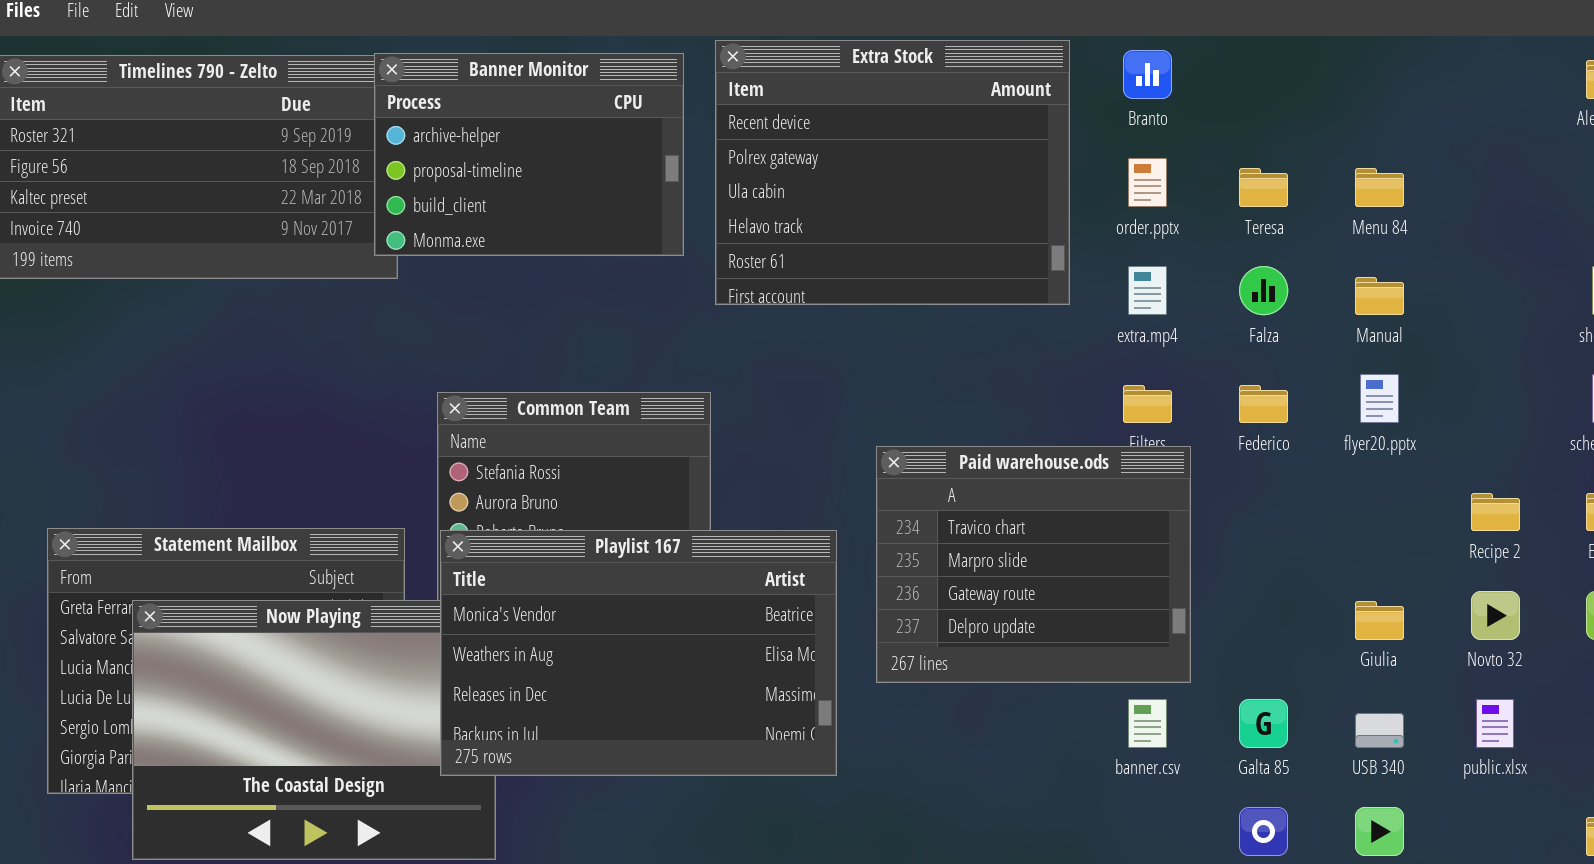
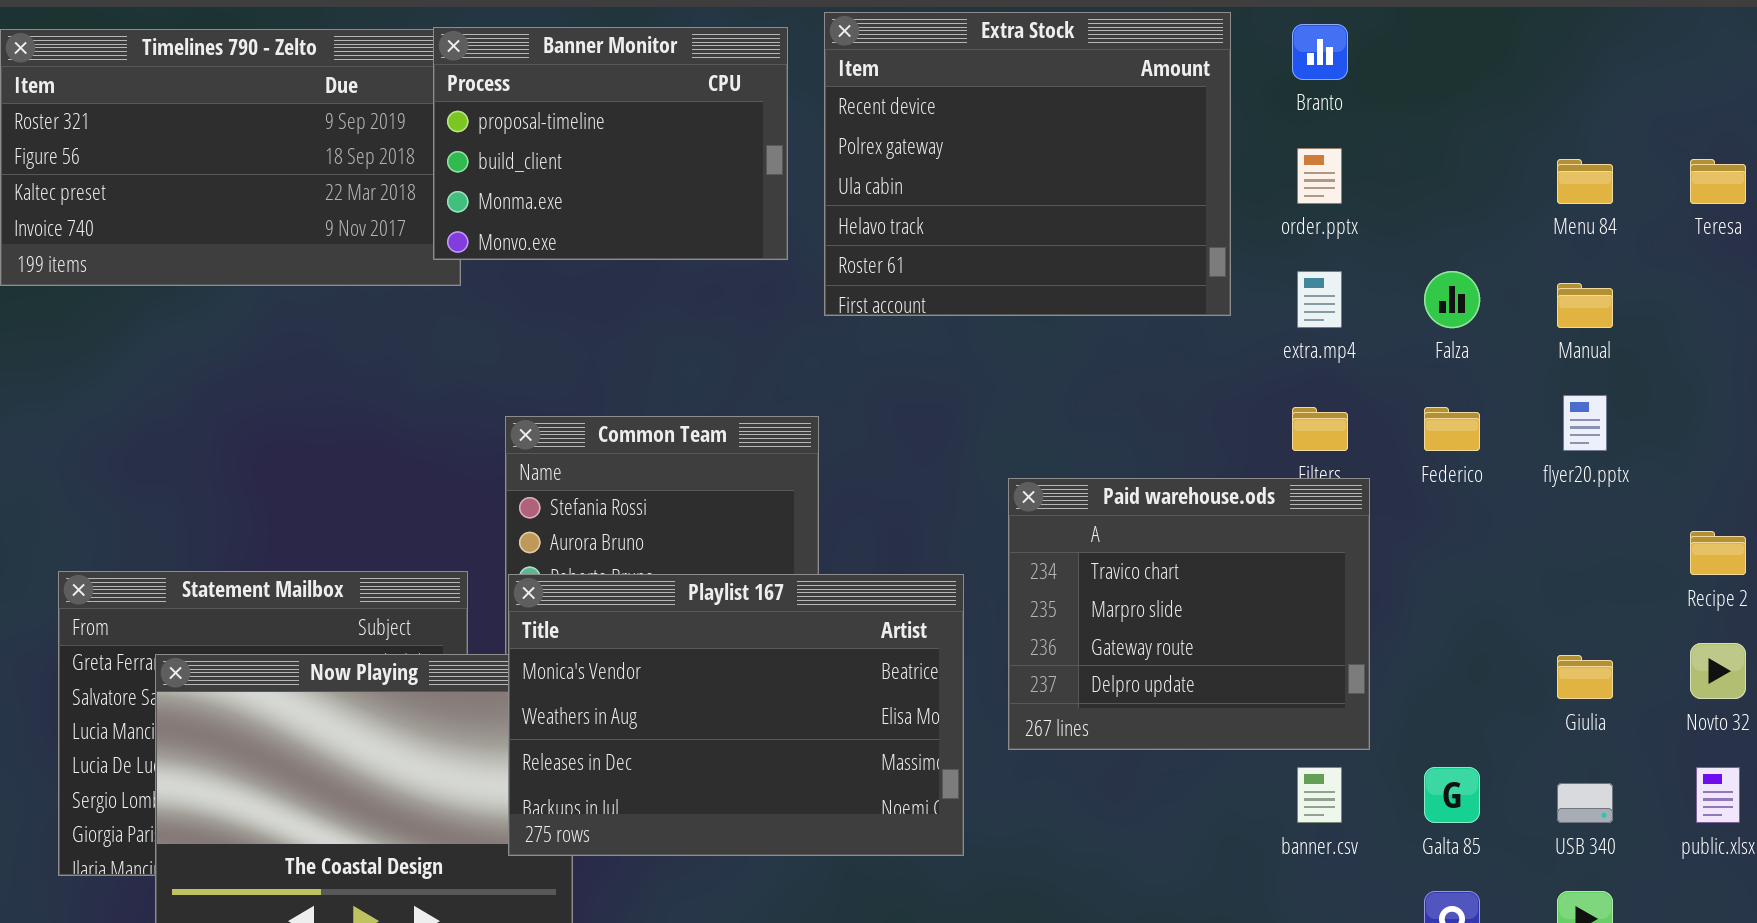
Banner Monitor: [374,53,684,256] -> [433,27,788,260], scrolled down 1 row
Teresa: [1239,168,1288,207] -> [1690,159,1746,204], moved

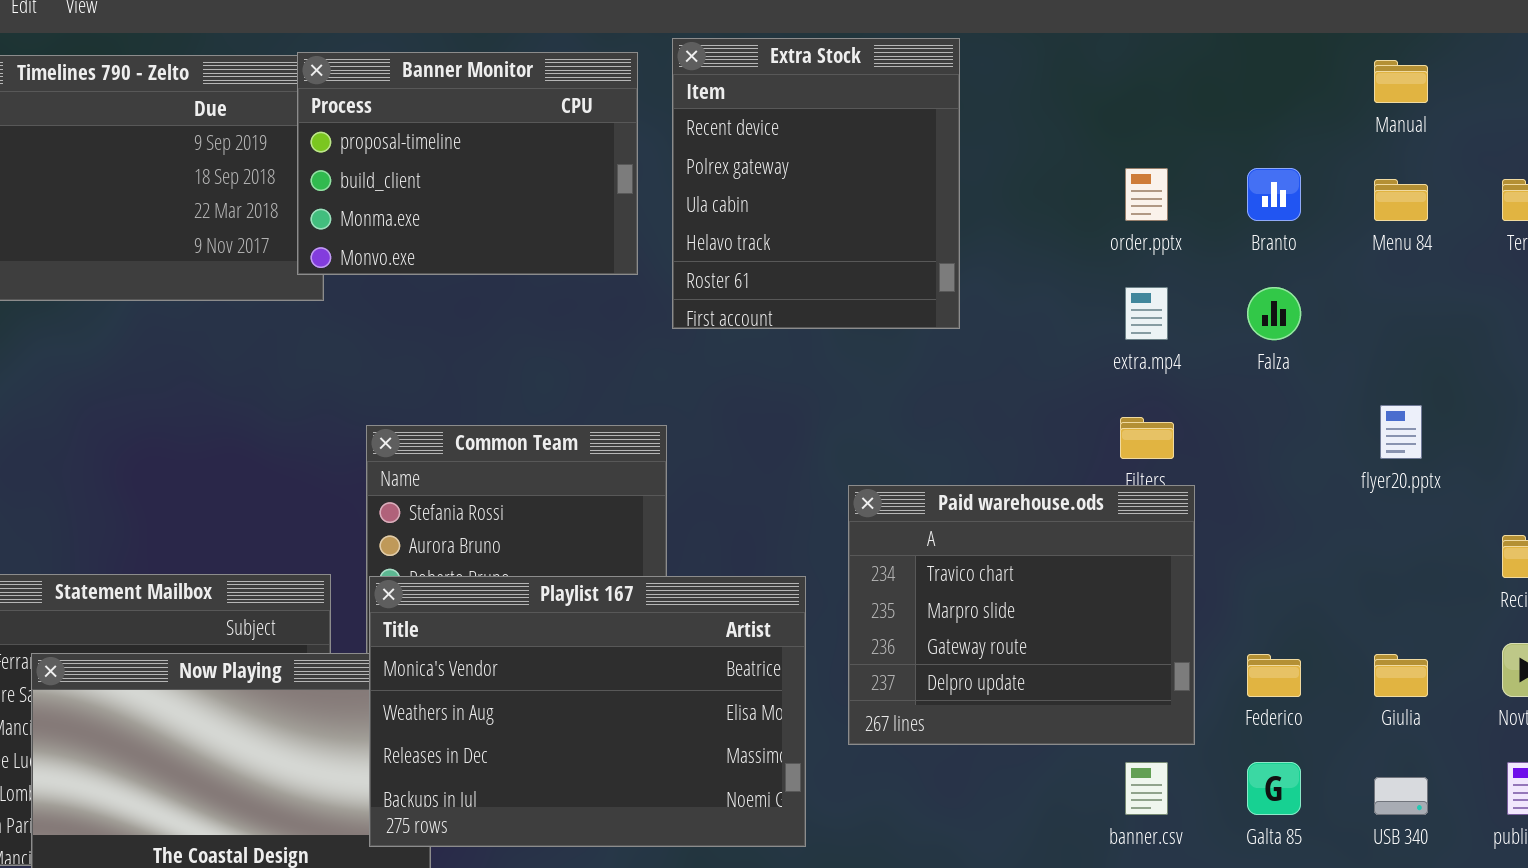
Extra Stock: [824,12,1231,316] -> [672,38,960,329], resized
Branto: [1292,24,1348,80] -> [1247,168,1301,221], moved
Manual: [1557,283,1613,328] -> [1374,60,1428,103], moved
Federico: [1424,407,1480,451] -> [1247,654,1301,697], moved

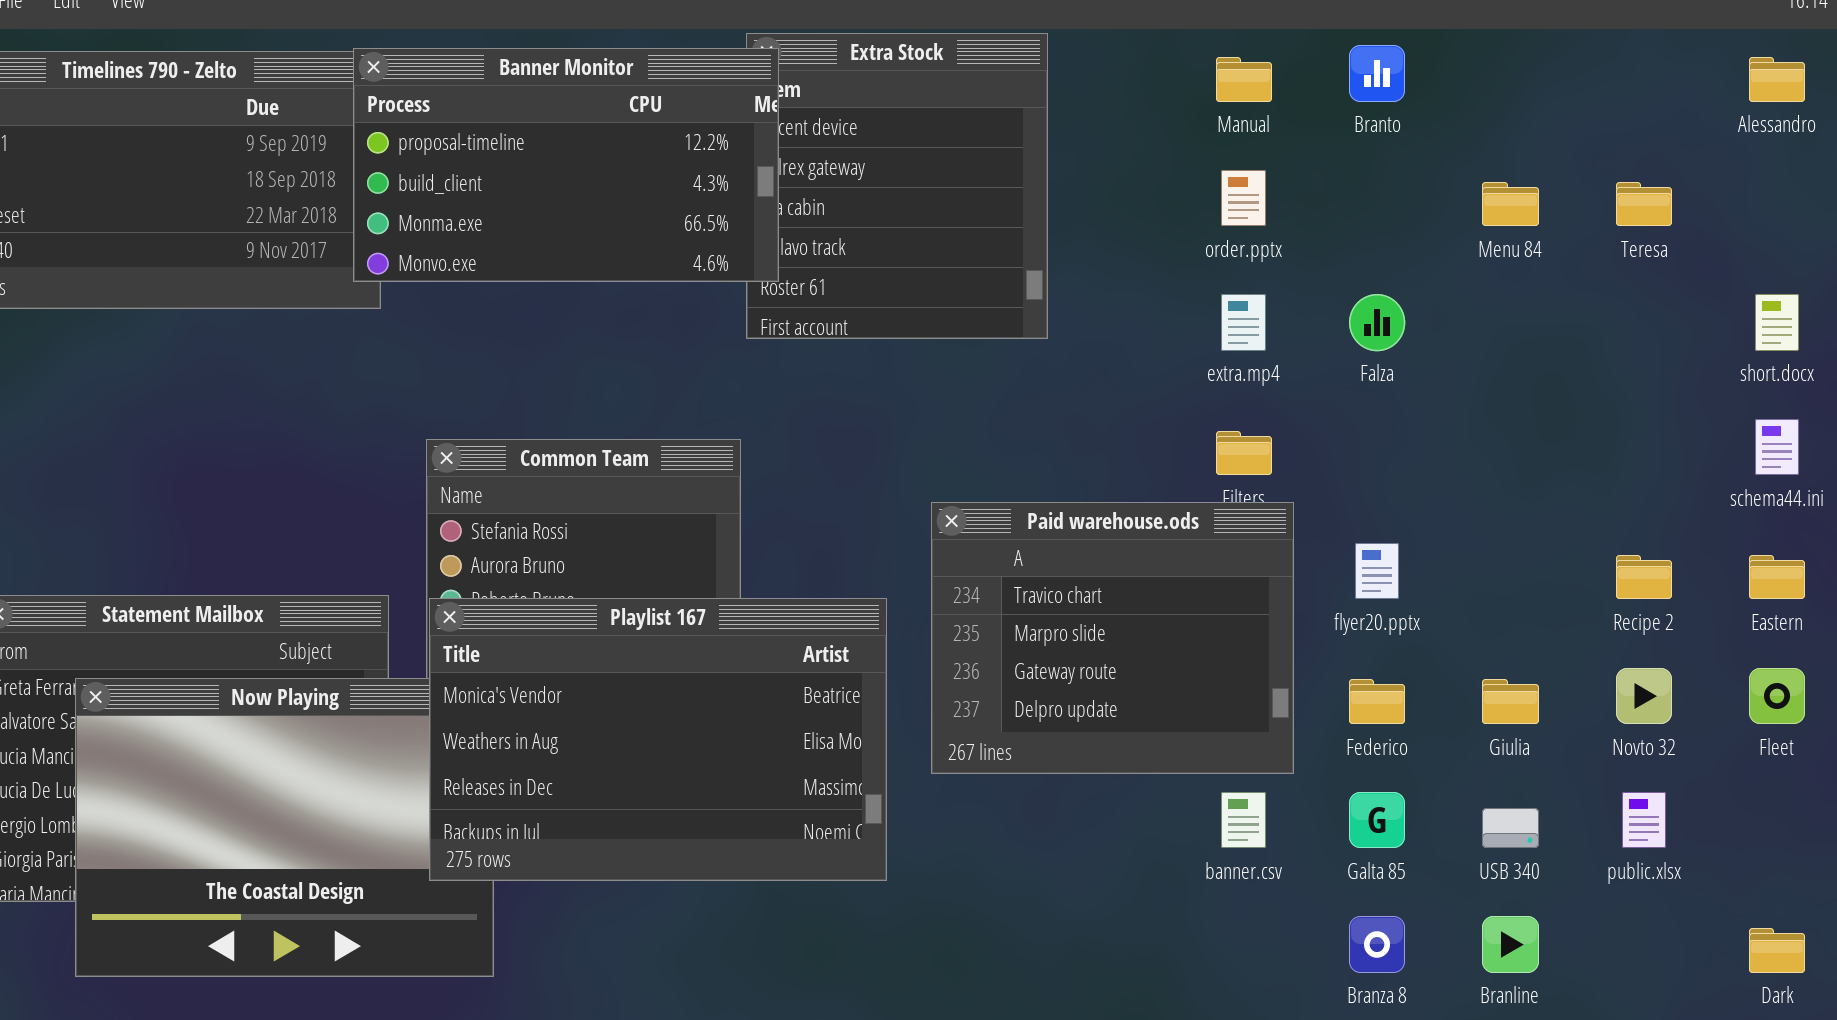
Banner Monitor: [297,52,638,275] -> [353,48,779,282], resized
Manual: [1374,60,1428,103] -> [1216,57,1272,102], moved
Branto: [1247,168,1301,221] -> [1349,45,1405,102], moved
flyer20.pptx: [1380,405,1422,459] -> [1355,543,1399,599], moved

